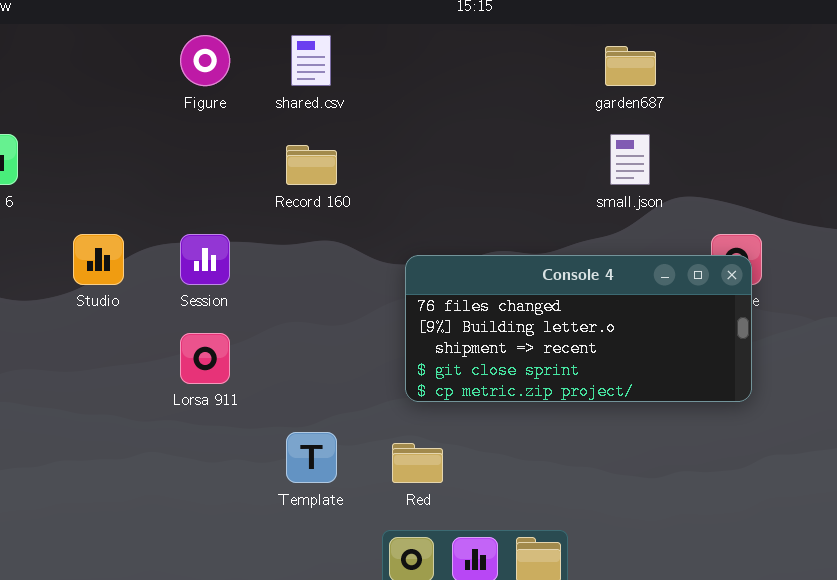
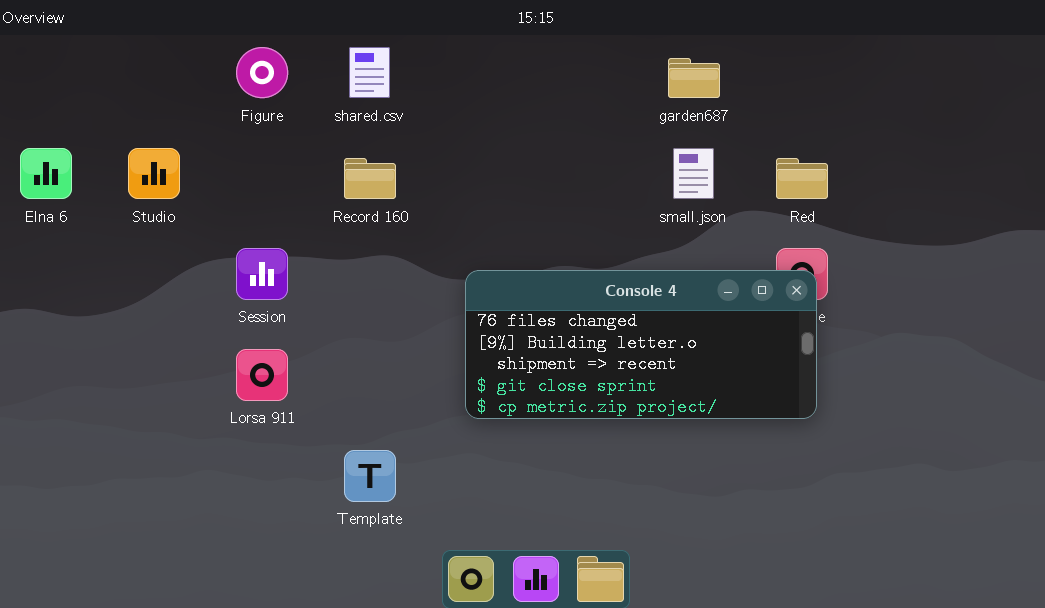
Studio: [73,234,124,285] -> [128,148,180,199], moved
Red: [392,443,443,483] -> [776,158,828,199], moved

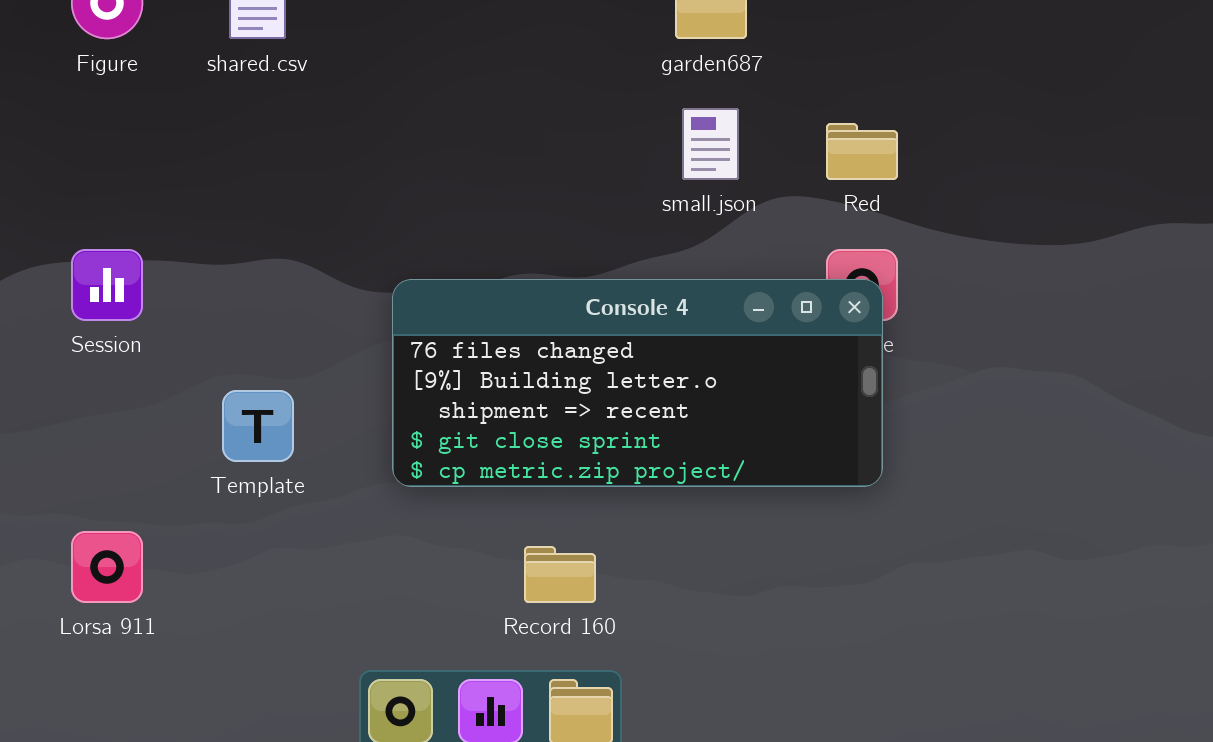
Record 160: [344,158,396,199] -> [524,546,596,603], moved
Lorsa 911: [236,349,288,401] -> [71,531,143,603], moved
Template: [344,450,396,502] -> [222,390,294,462], moved

